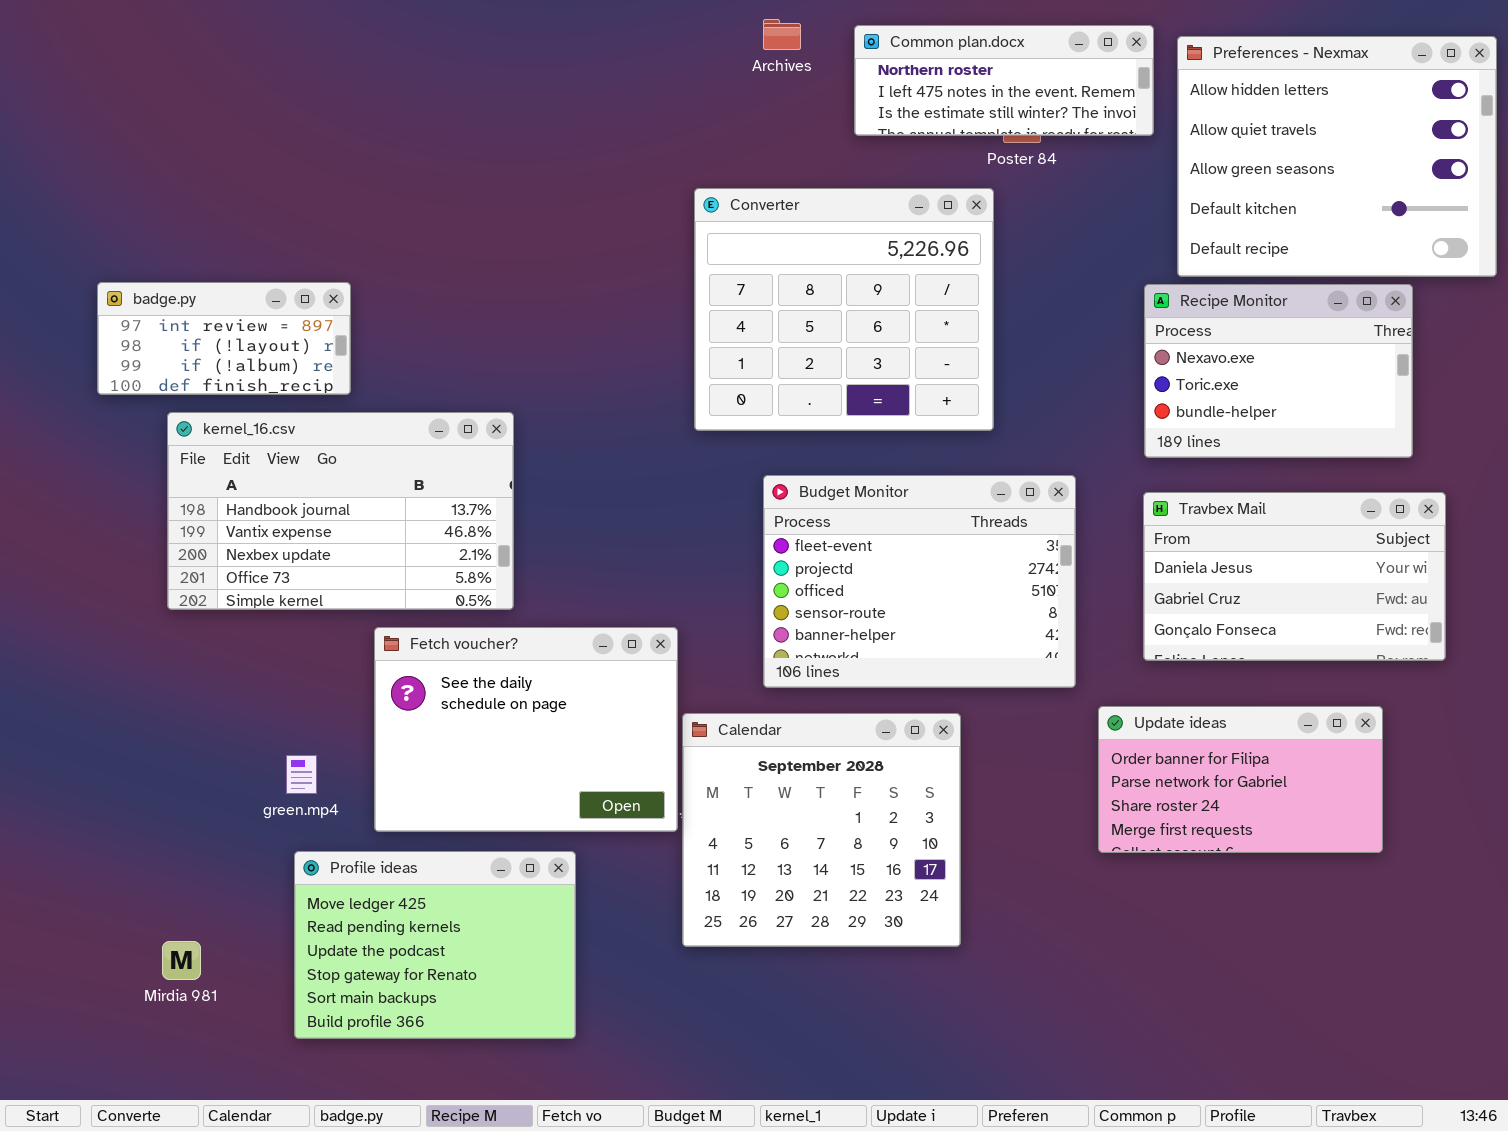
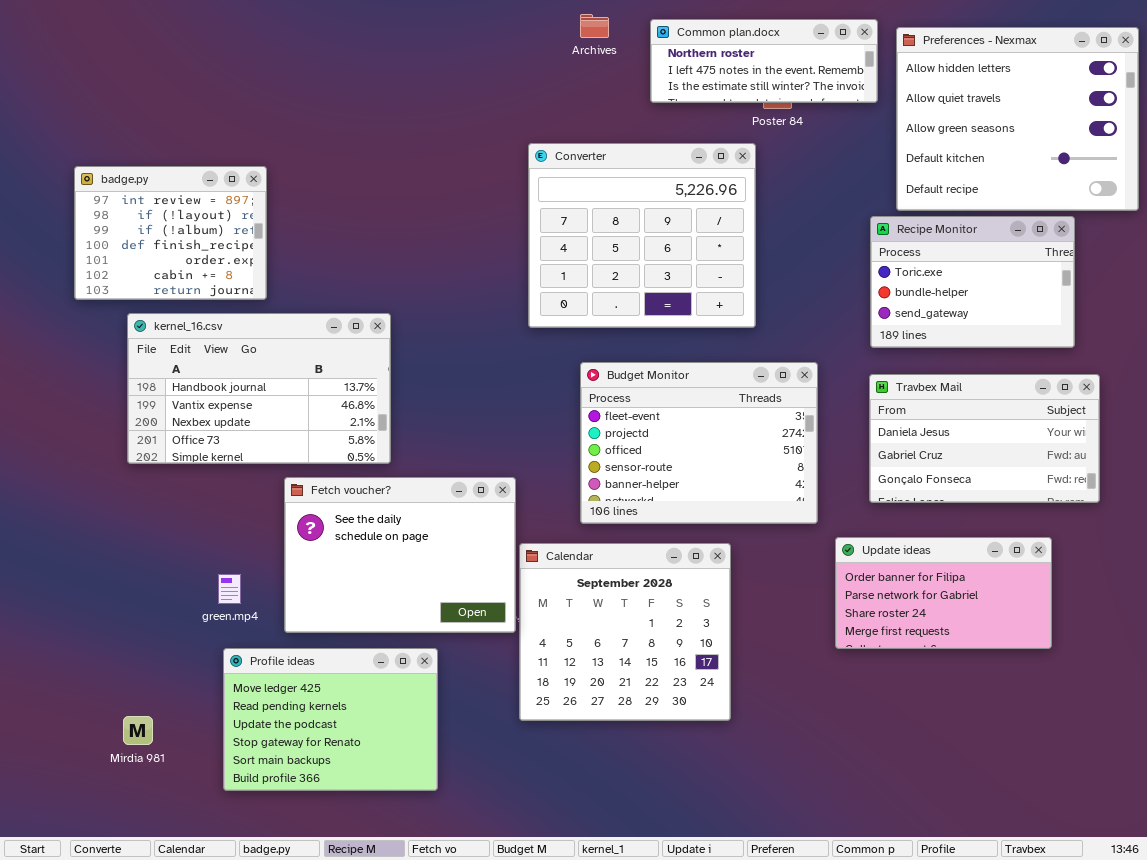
badge.py: [97,282,351,395] -> [74,166,267,300], resized
Recipe Monitor: [1144,284,1413,458] -> [870,216,1075,348], scrolled down 1 row

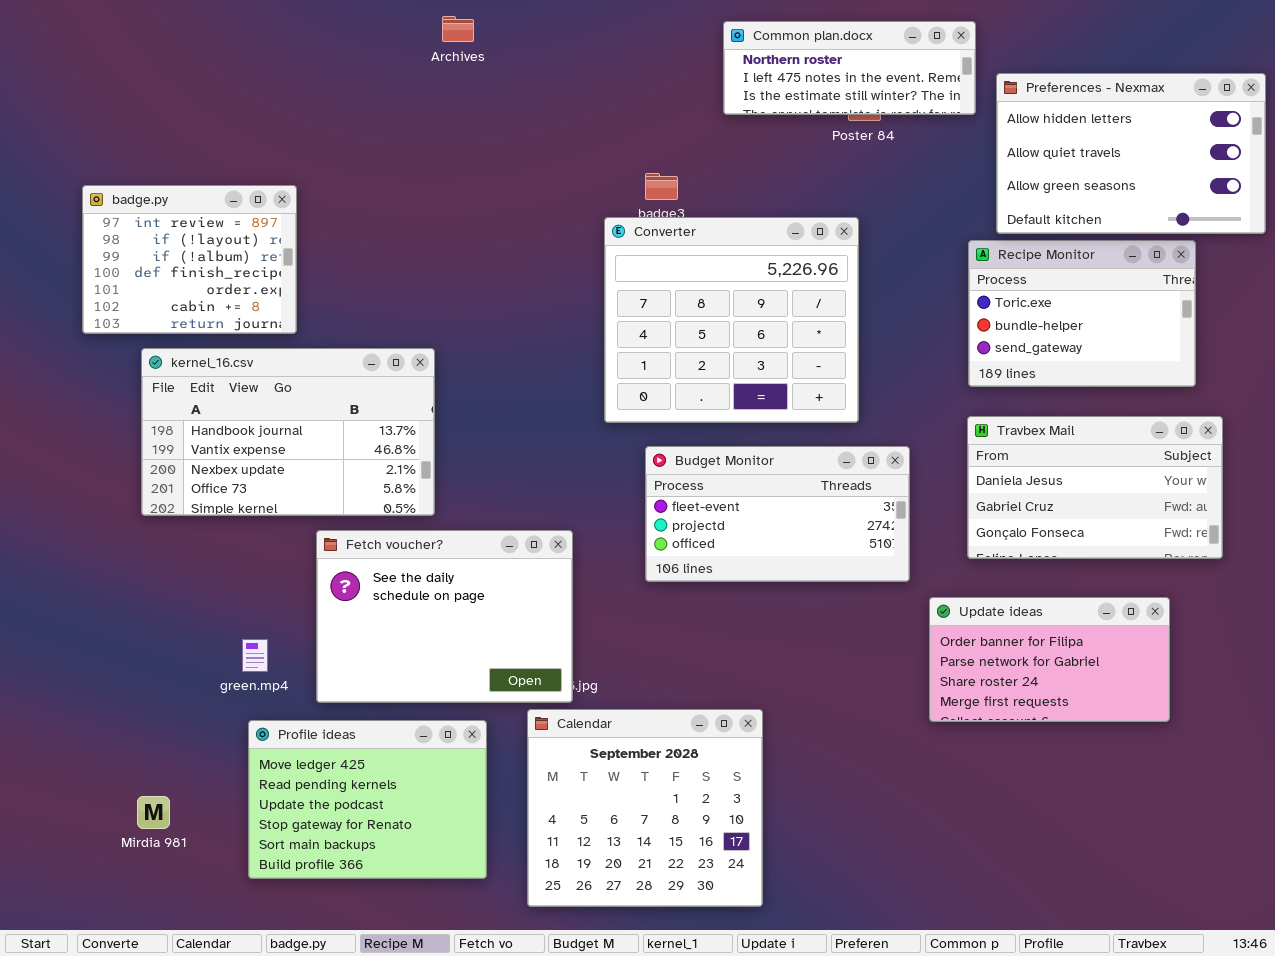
Archives: [580,14,609,38] -> [442,16,474,42], moved
Preferences - Nexmax: [896,27,1139,211] -> [996,73,1266,234], resized
Converter: [528,143,756,328] -> [604,217,859,423], moved
Budget Monitor: [580,362,818,524] -> [645,446,910,582], resized
Calendar: [519,543,731,721] -> [527,709,763,907], moved

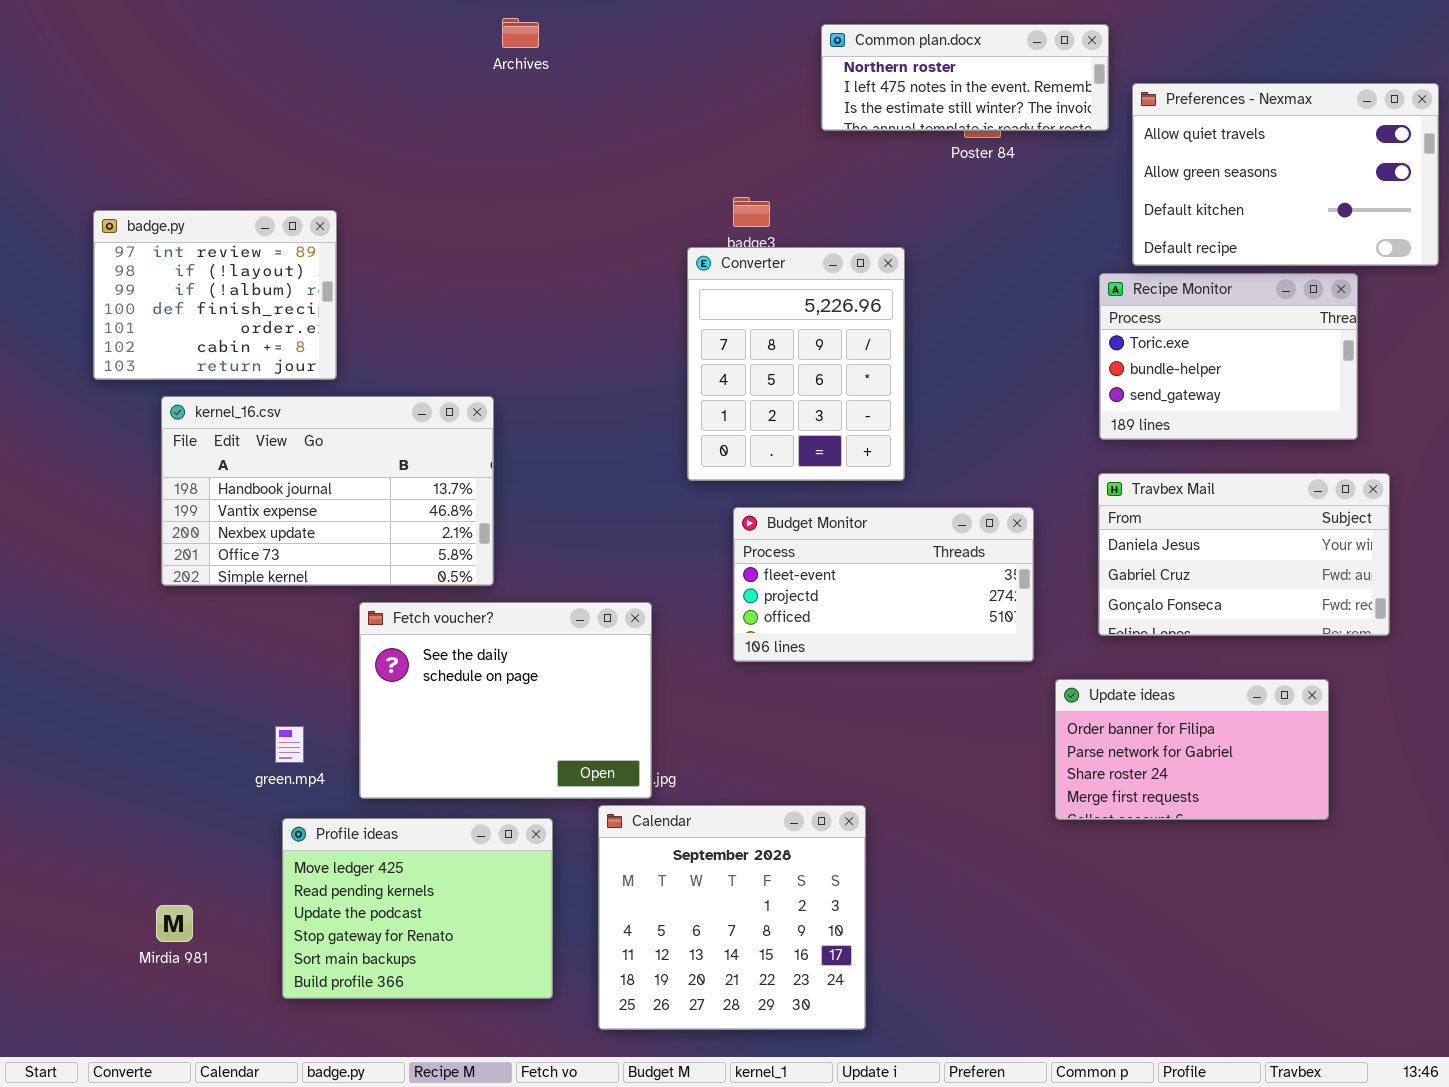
Preferences - Nexmax: [996,73,1266,234] -> [1132,83,1439,266], scrolled down 1 row
Converter: [604,217,859,423] -> [687,247,905,481], resized

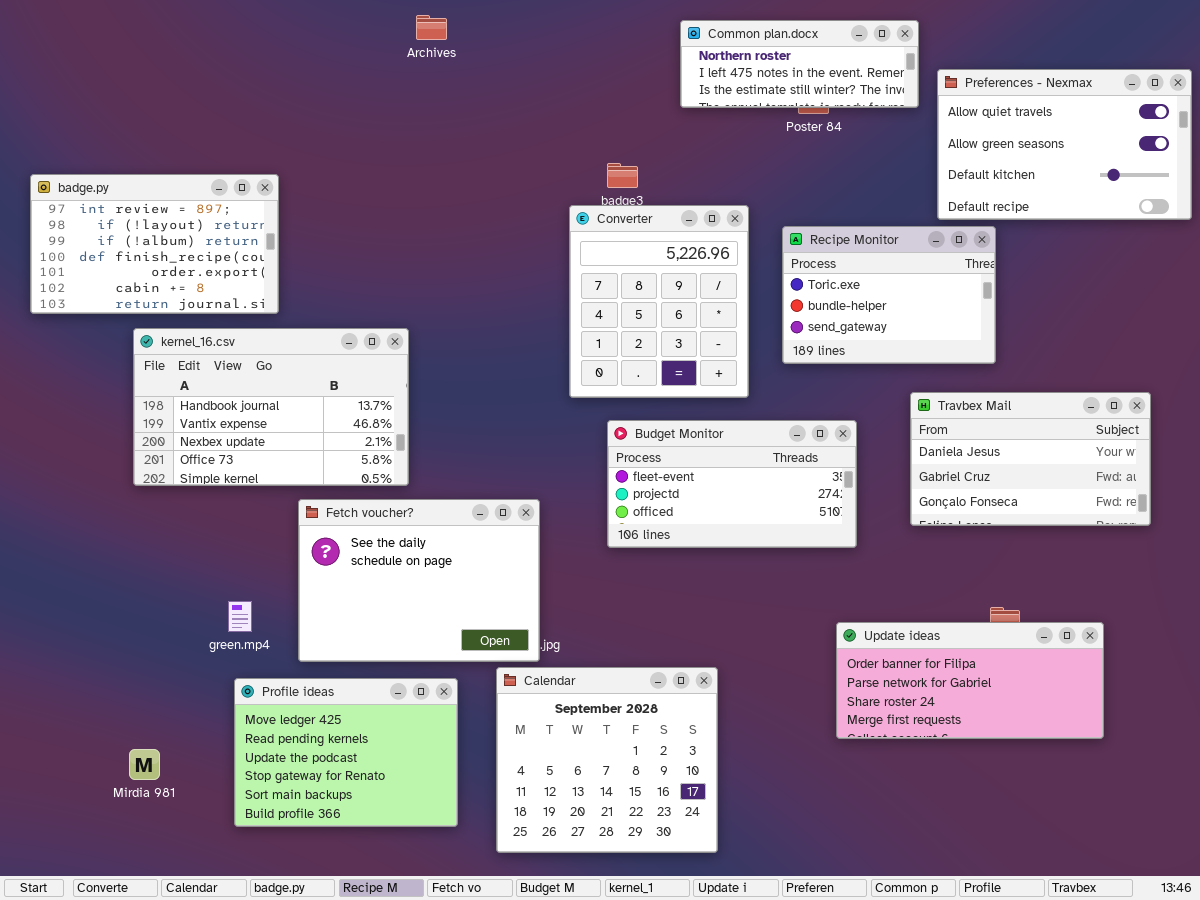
badge.py: [93,210,337,380] -> [30,174,279,314], resized
Recipe Monitor: [1099,273,1358,440] -> [782,226,996,364], moved
Update ideas: [1055,679,1329,820] -> [836,622,1104,739], moved, resized

